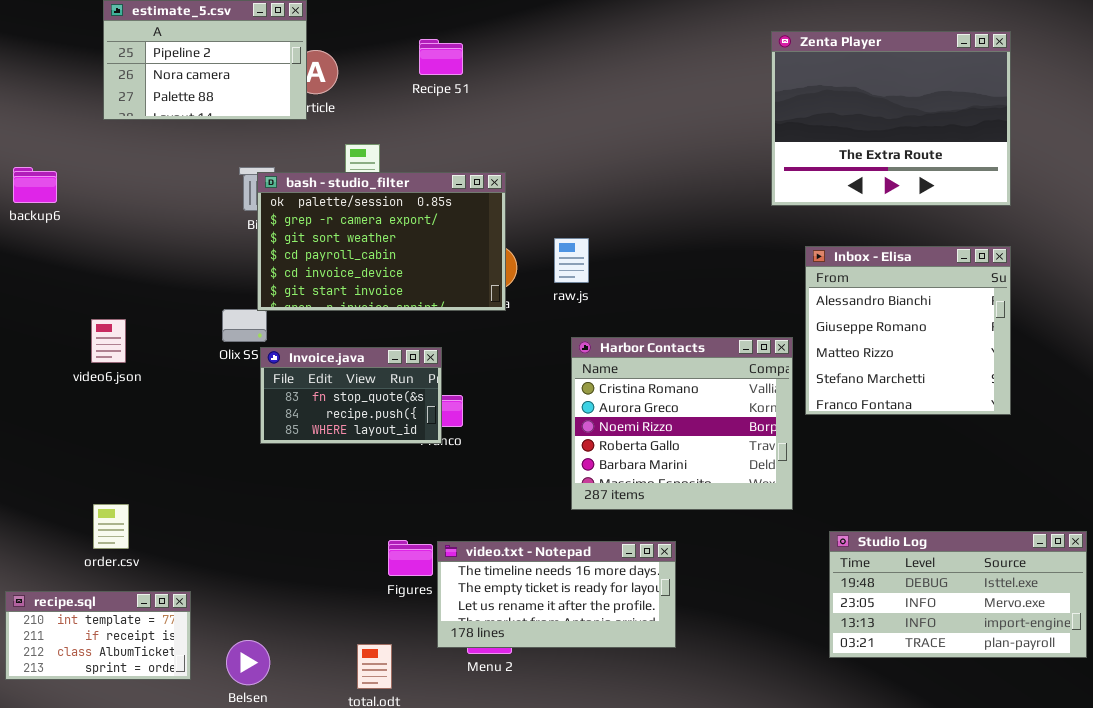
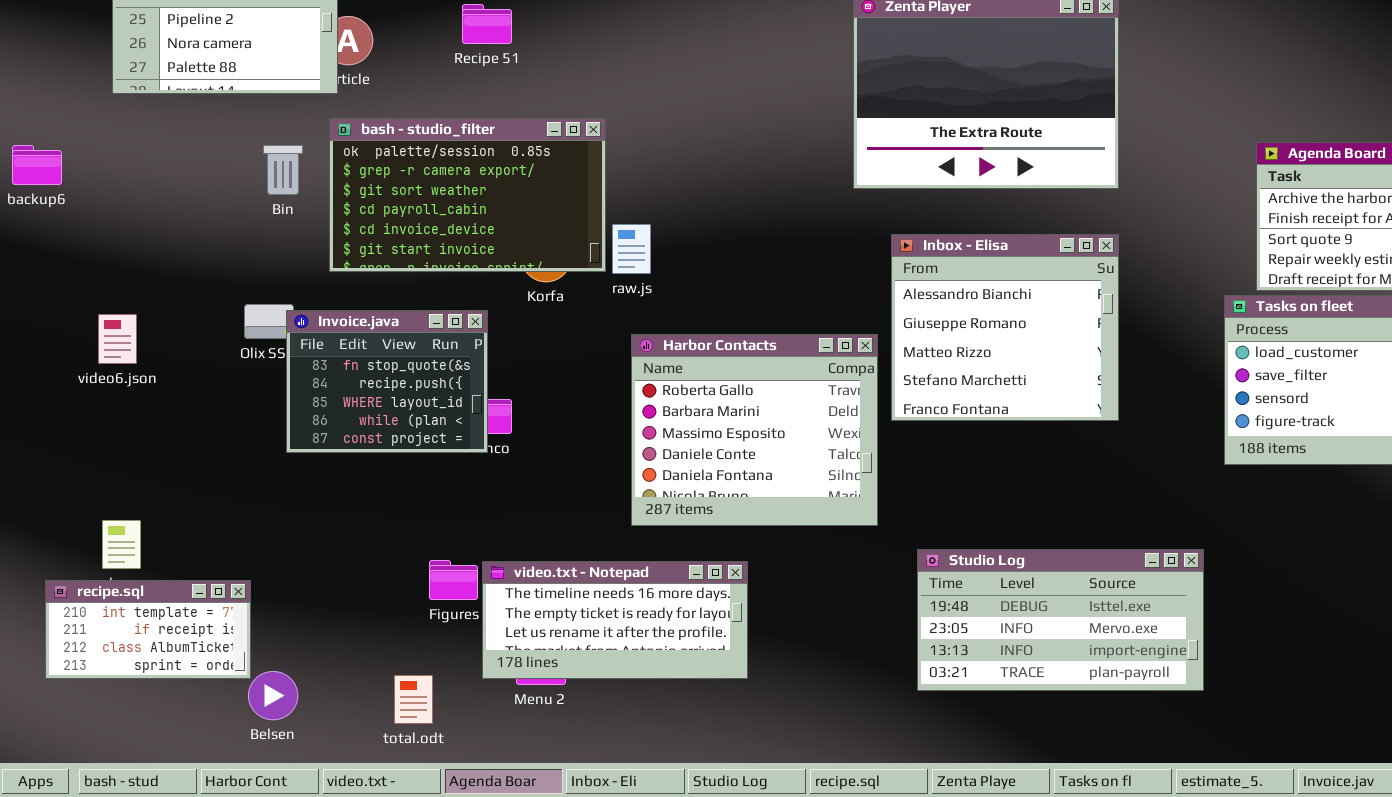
bash - studio_filter: [257,172,506,311] -> [329,118,606,272], moved
Harbor Contacts: [571,337,793,510] -> [631,334,878,526], scrolled down 3 rows
Invoice.java: [260,347,442,444] -> [286,310,488,453], resized
recipe.sql: [5,591,191,680] -> [45,580,251,679], moved

